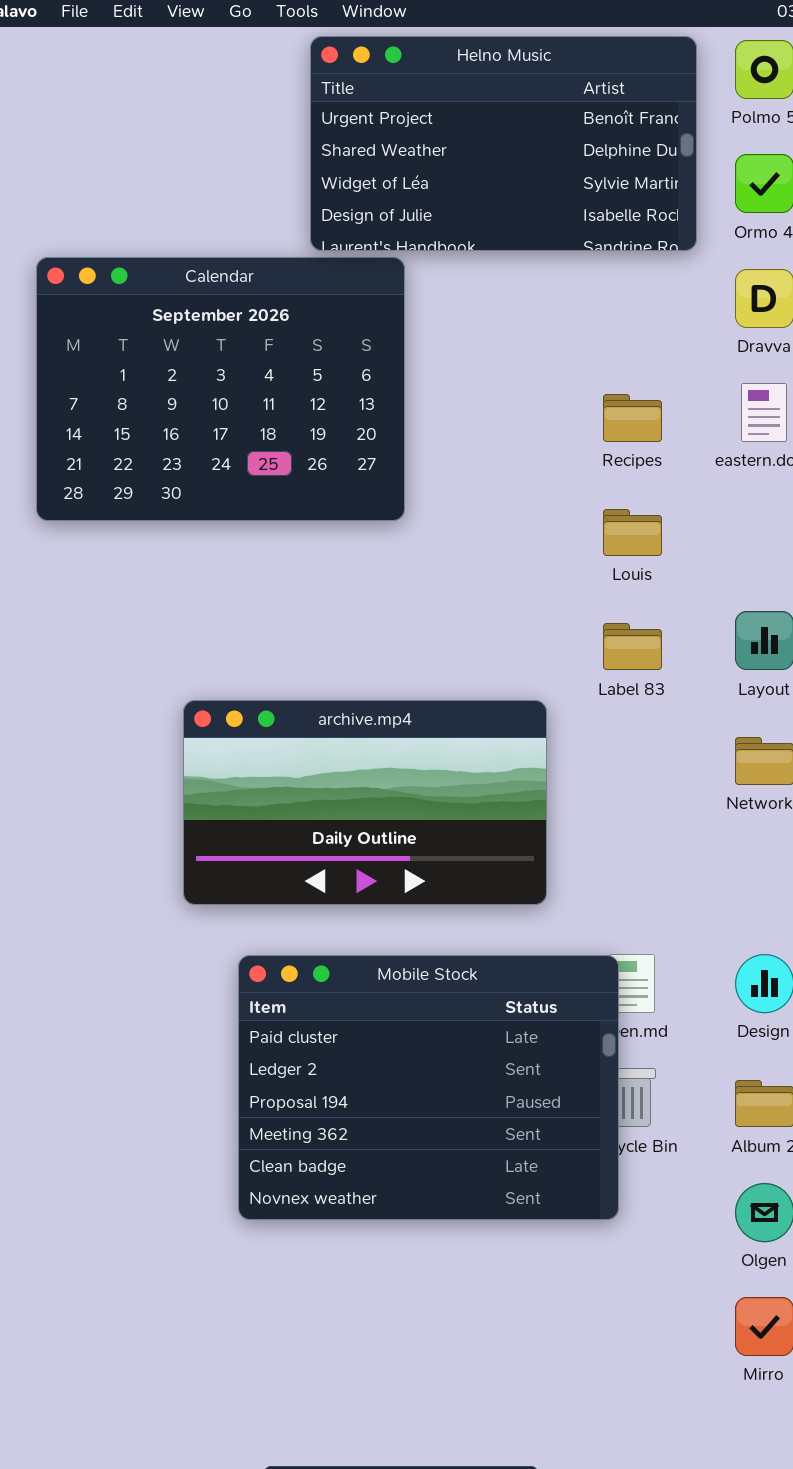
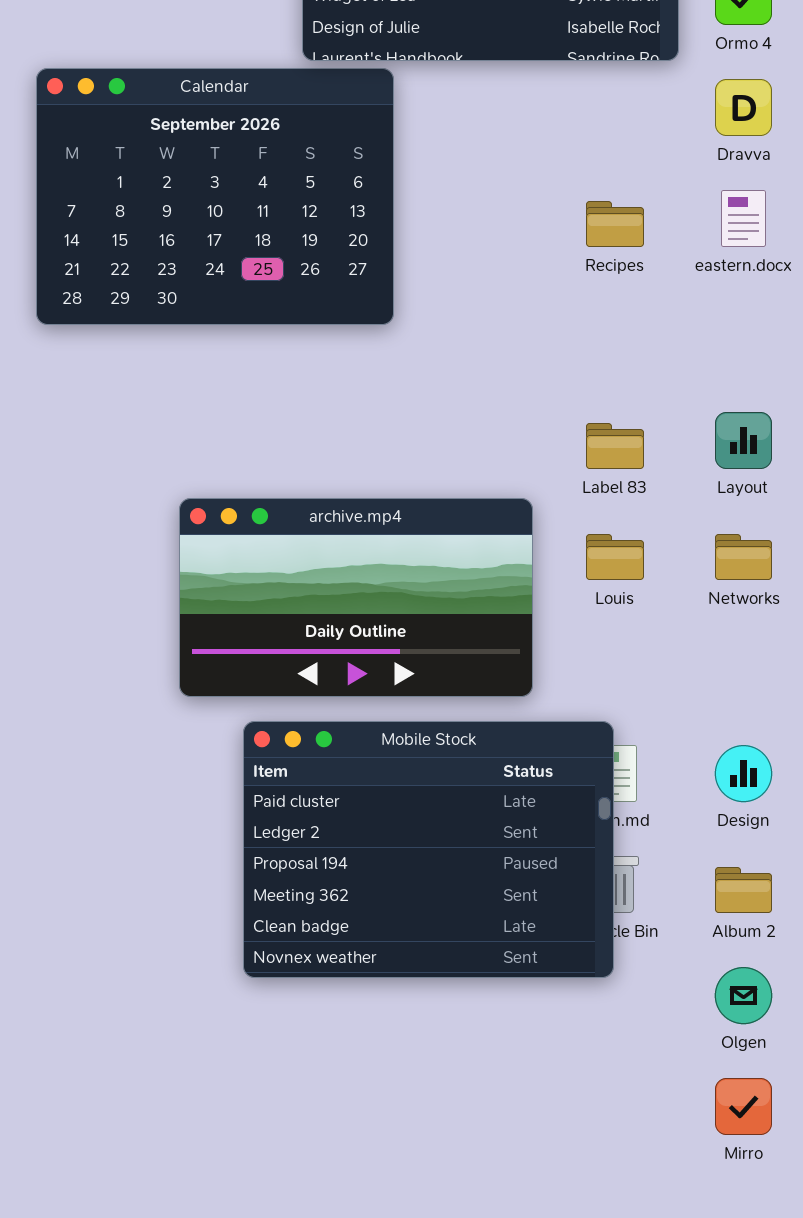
Louis: [603,509,662,556] -> [586,534,644,580], moved
Mobile Stock: [238,955,619,1220] -> [243,721,614,978], moved

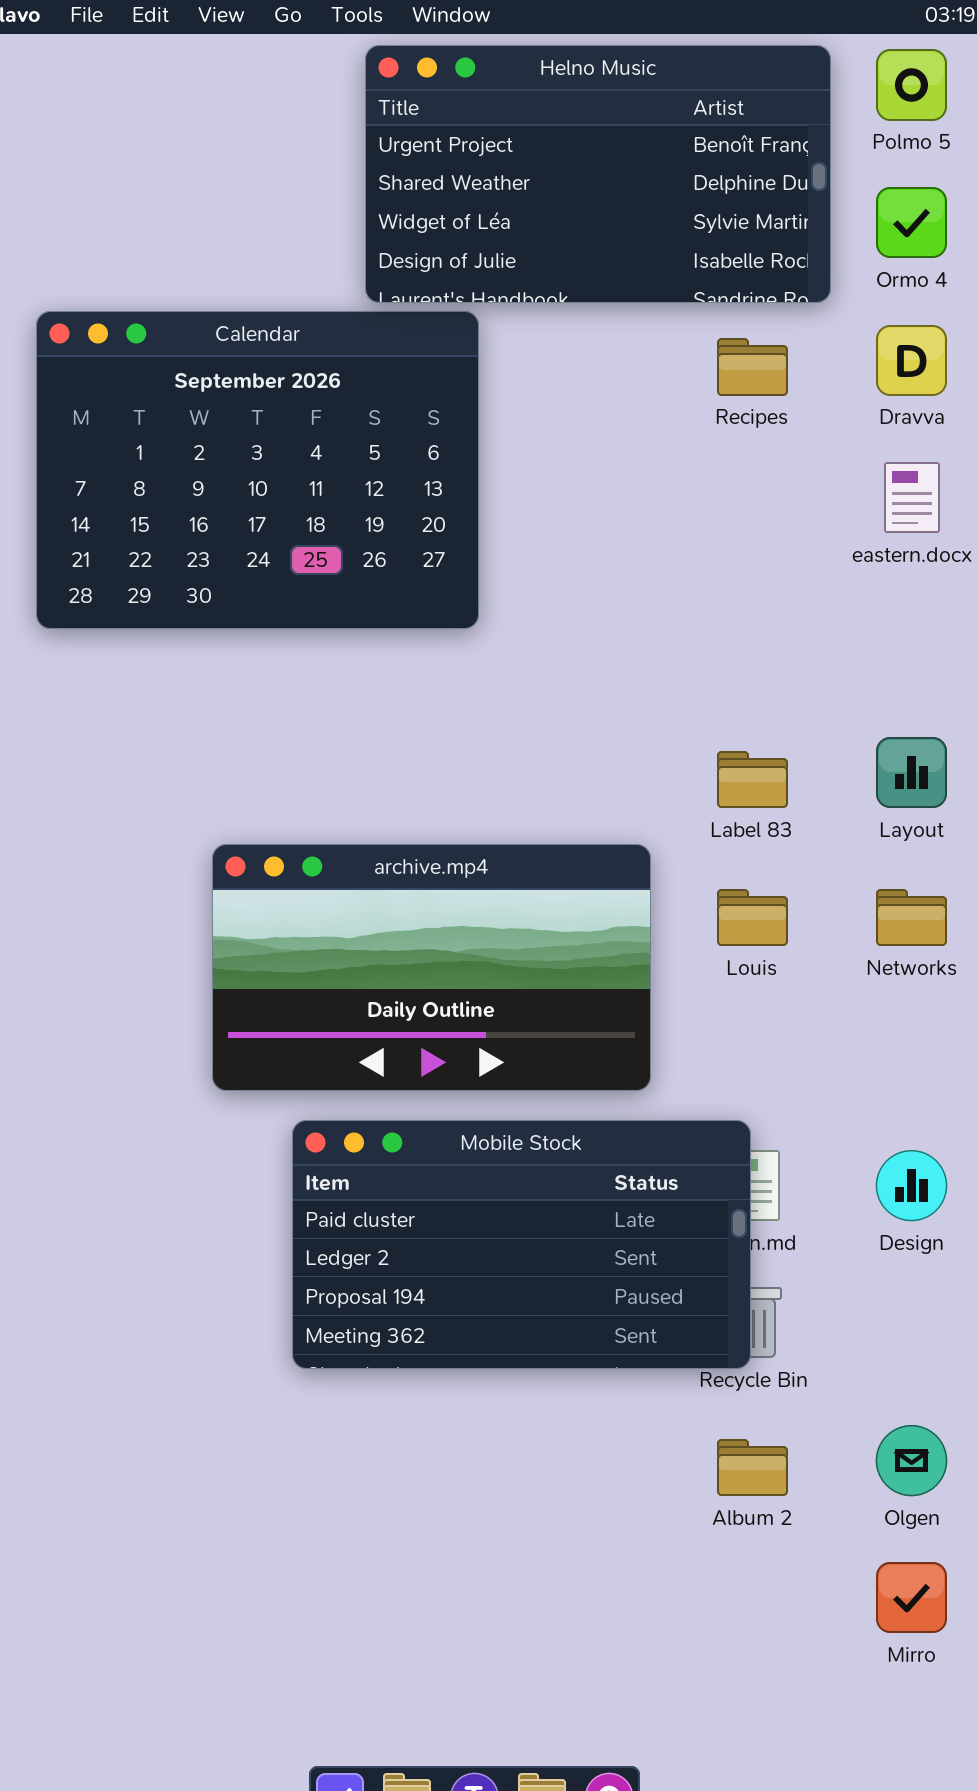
Recipes: [586,201,644,247] -> [717,338,788,396], moved
Mobile Stock: [243,721,614,978] -> [292,1120,751,1369], resized
Album 2: [715,867,772,913] -> [717,1439,788,1496], moved

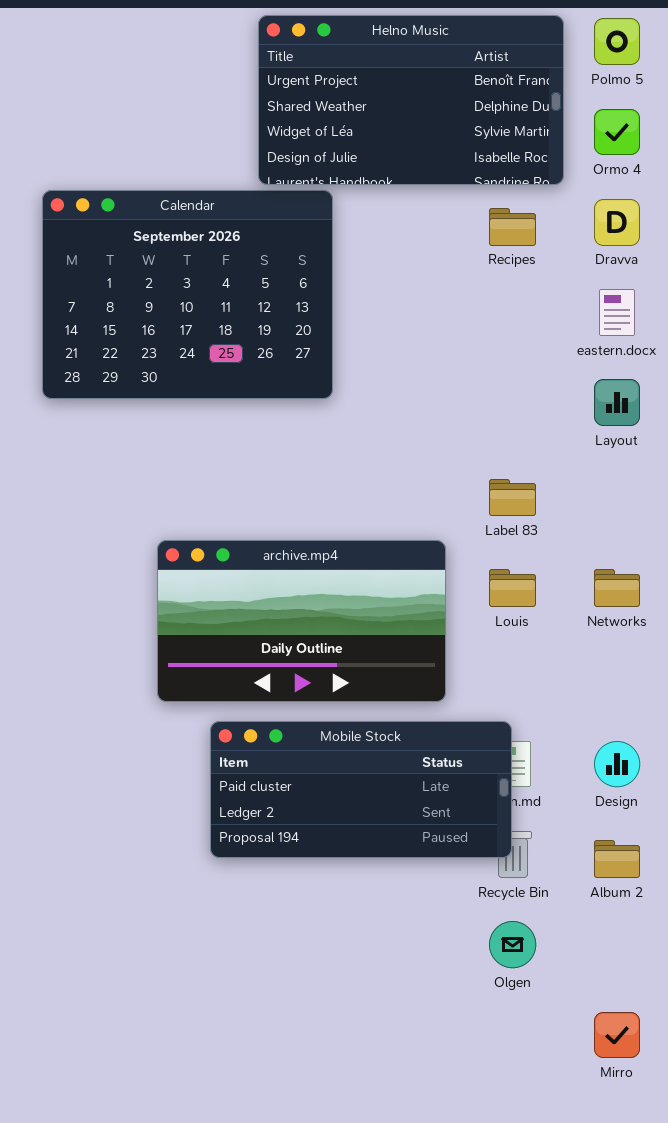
Layout: [876,737,947,808] -> [594,379,640,426], moved
Mobile Stock: [292,1120,751,1369] -> [210,721,512,858], resized
Olgen: [876,1425,947,1496] -> [489,921,536,968], moved
Album 2: [717,1439,788,1496] -> [594,840,640,878], moved

